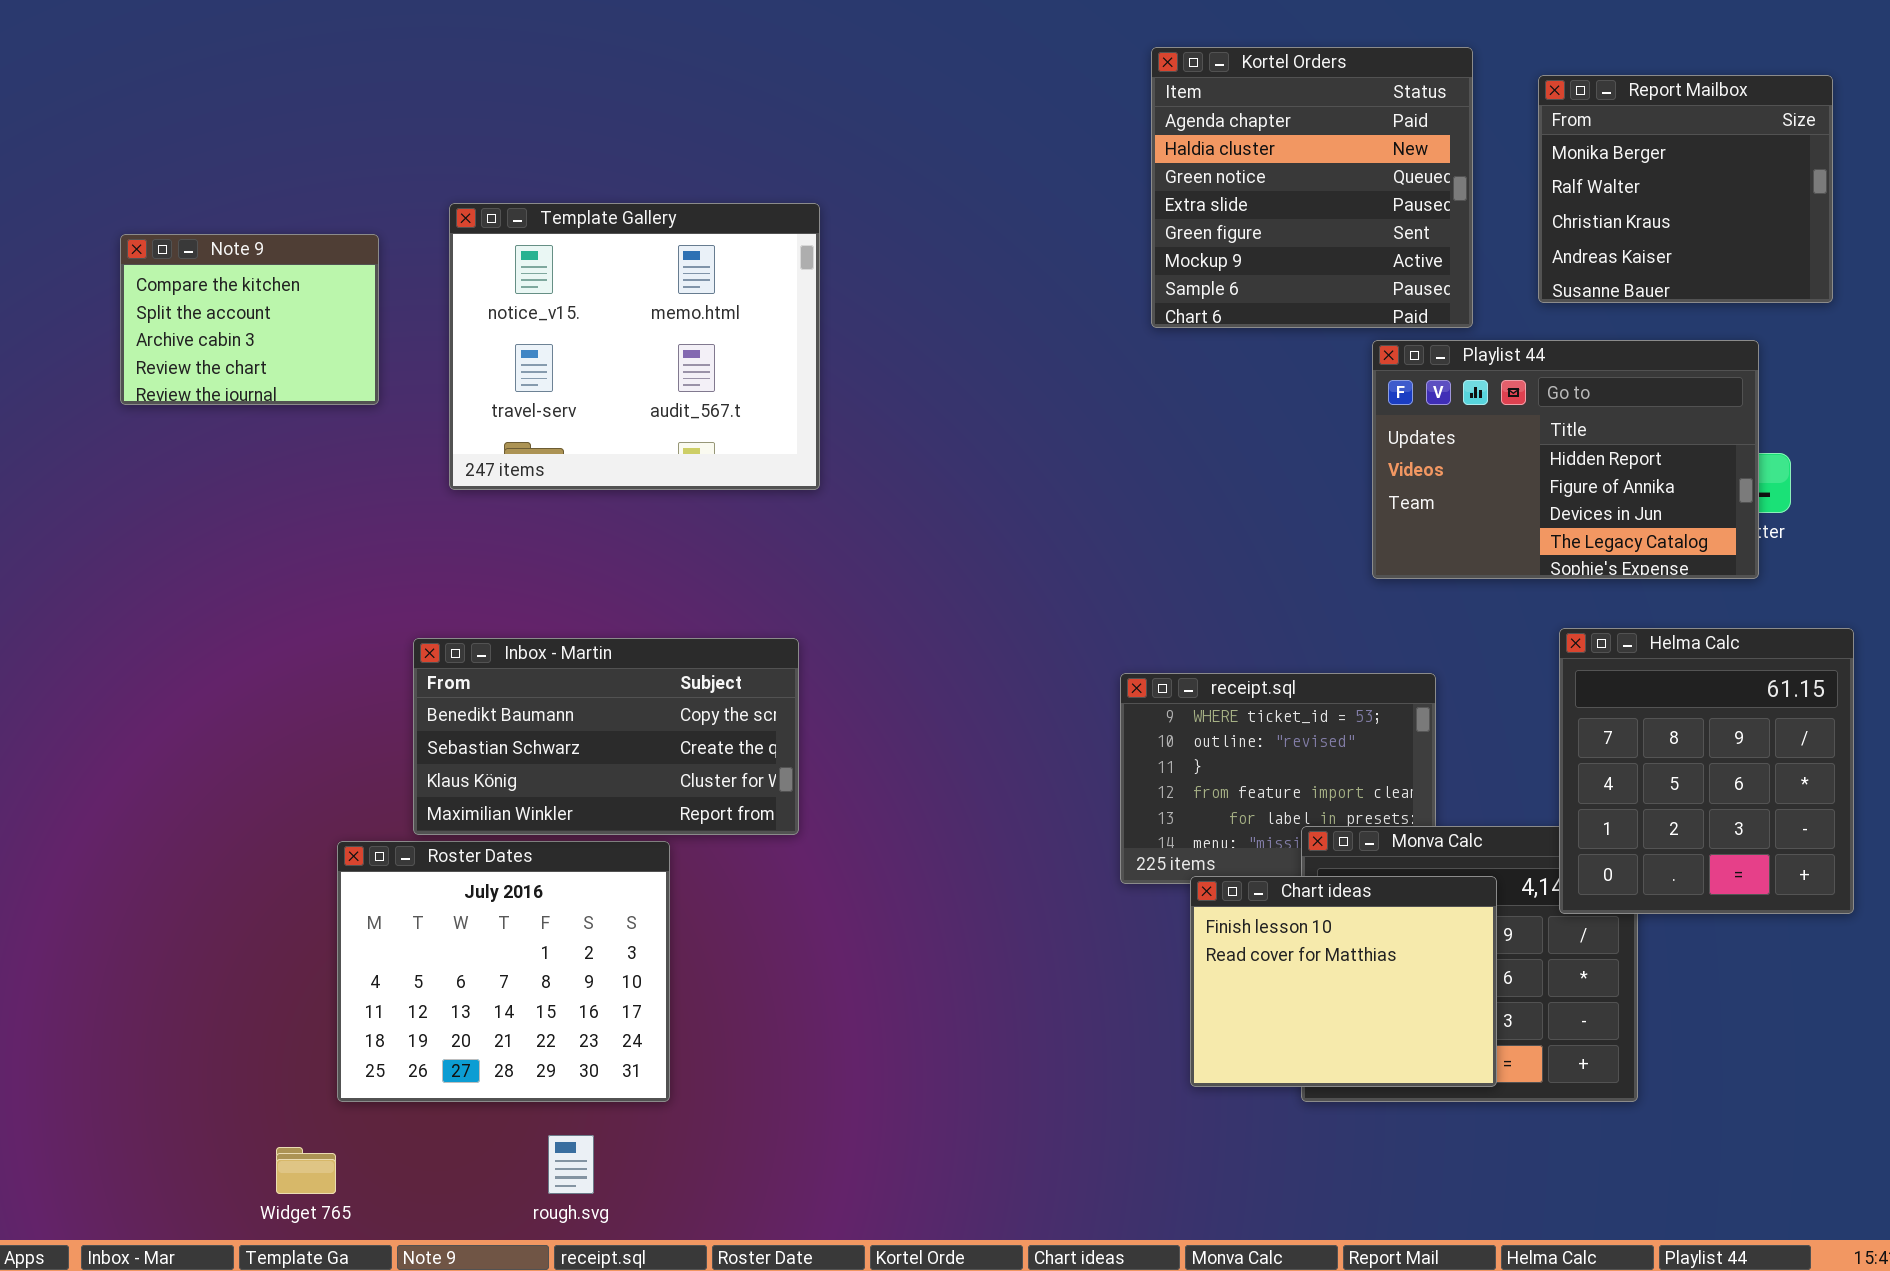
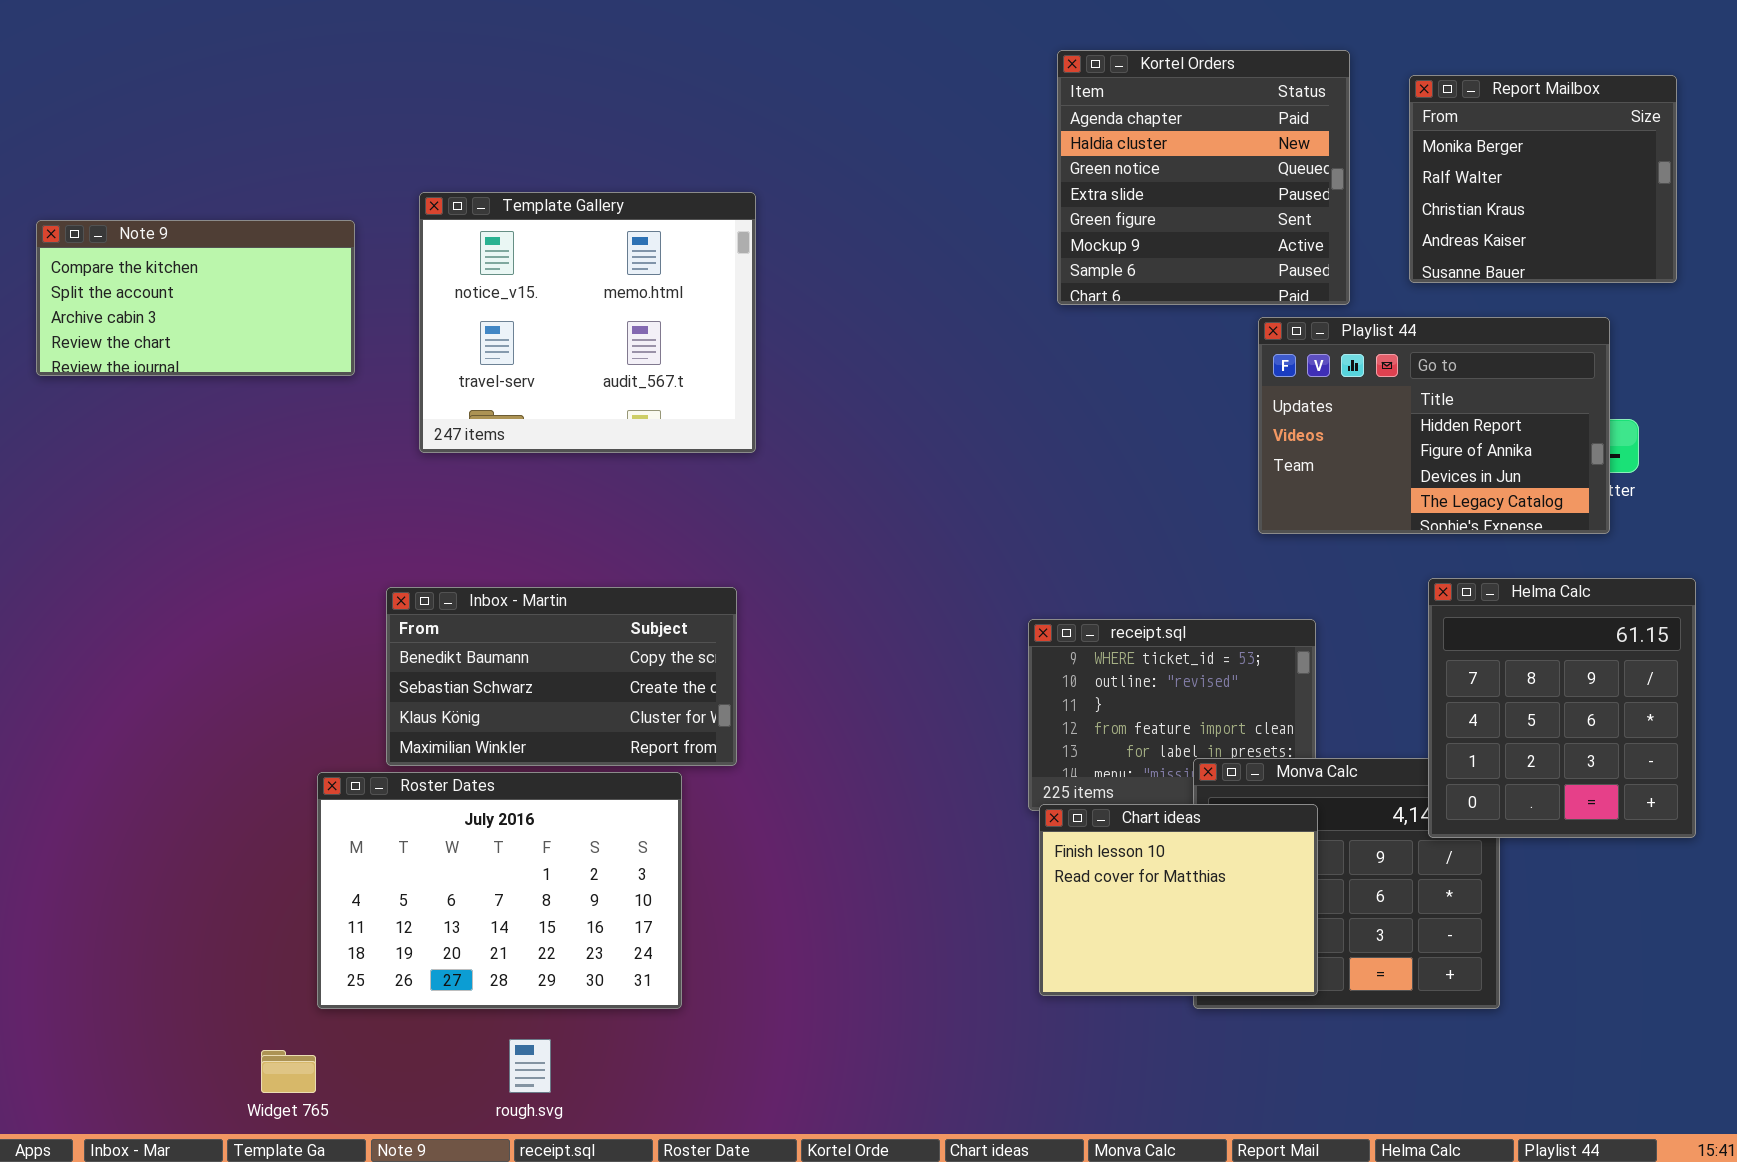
Note 9: [120,234,379,405] -> [36,220,355,376], resized
Roster Dates: [337,841,670,1102] -> [317,772,682,1009], resized
Chart ideas: [1190,876,1497,1087] -> [1039,804,1318,996], moved

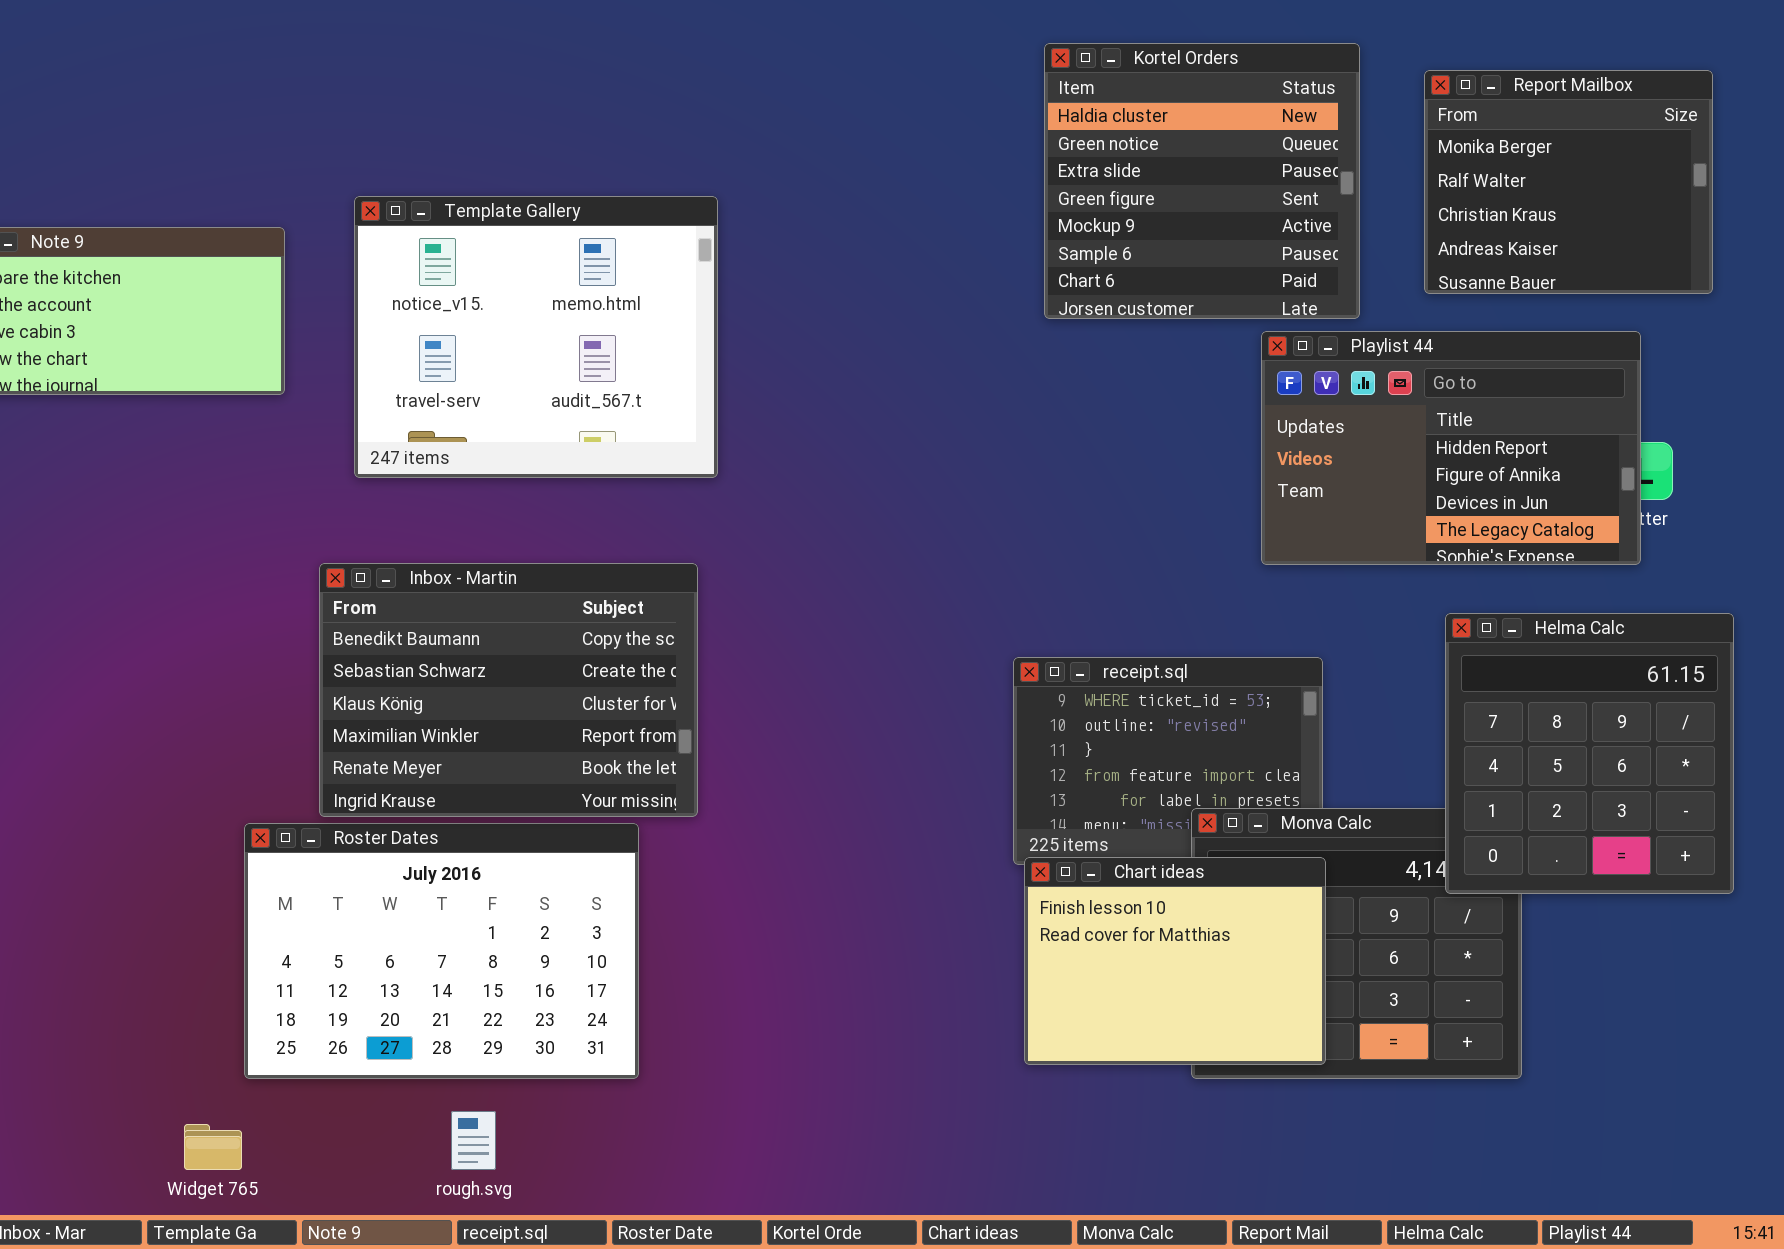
Kortel Orders: [1057,50,1350,305] -> [1044,43,1360,319], scrolled down 1 row
Inbox - Martin: [386,587,737,766] -> [319,563,698,817], resized

